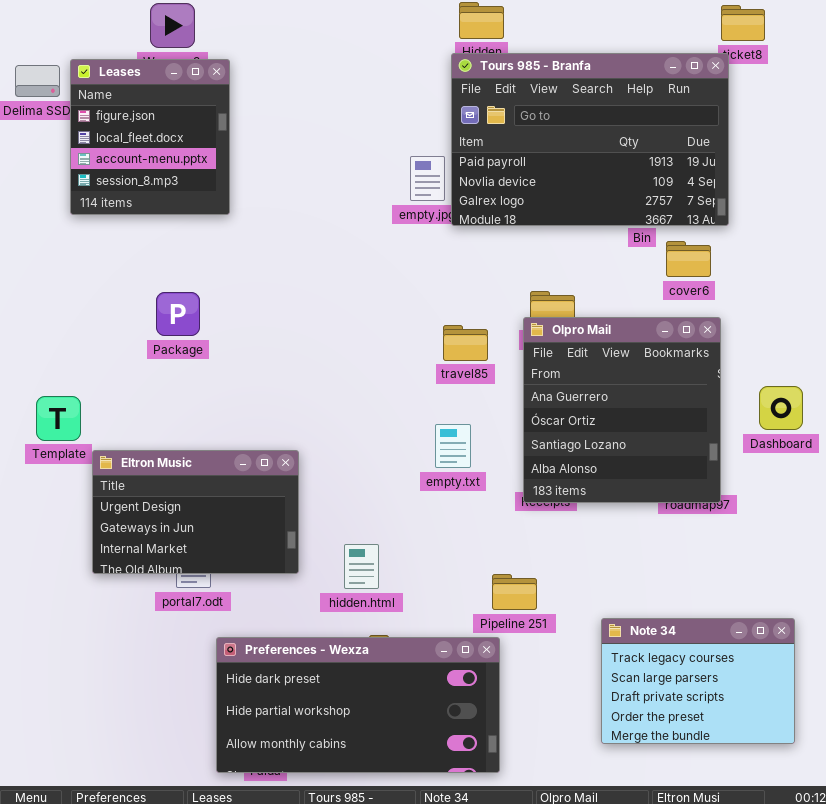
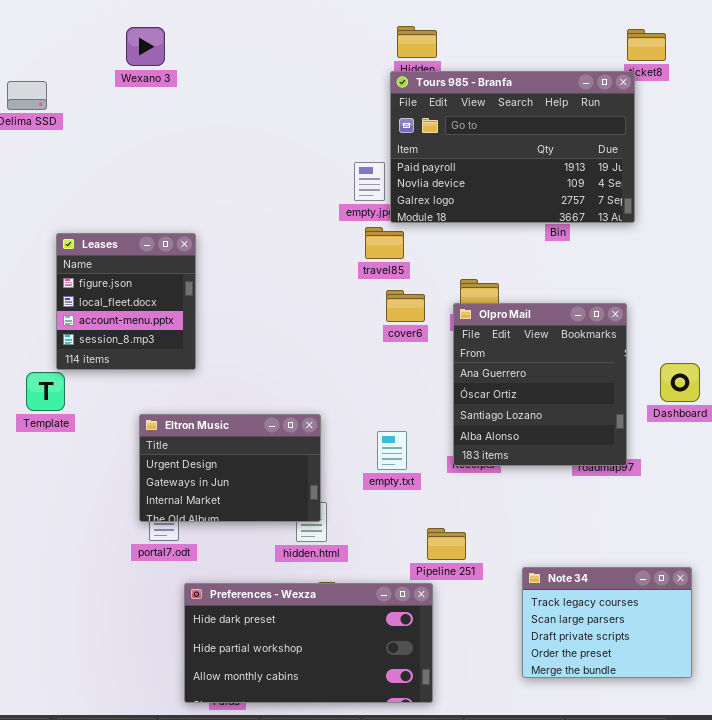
Leases: [70,59,230,215] -> [56,233,196,370], moved
cover6: [666,241,711,277] -> [386,290,425,322], moved
travel85: [443,325,488,361] -> [365,227,404,259], moved
empty.txt: [435,424,471,468] -> [377,431,407,470], moved
Eltron Music: [92,450,299,574] -> [139,414,321,522], moved

